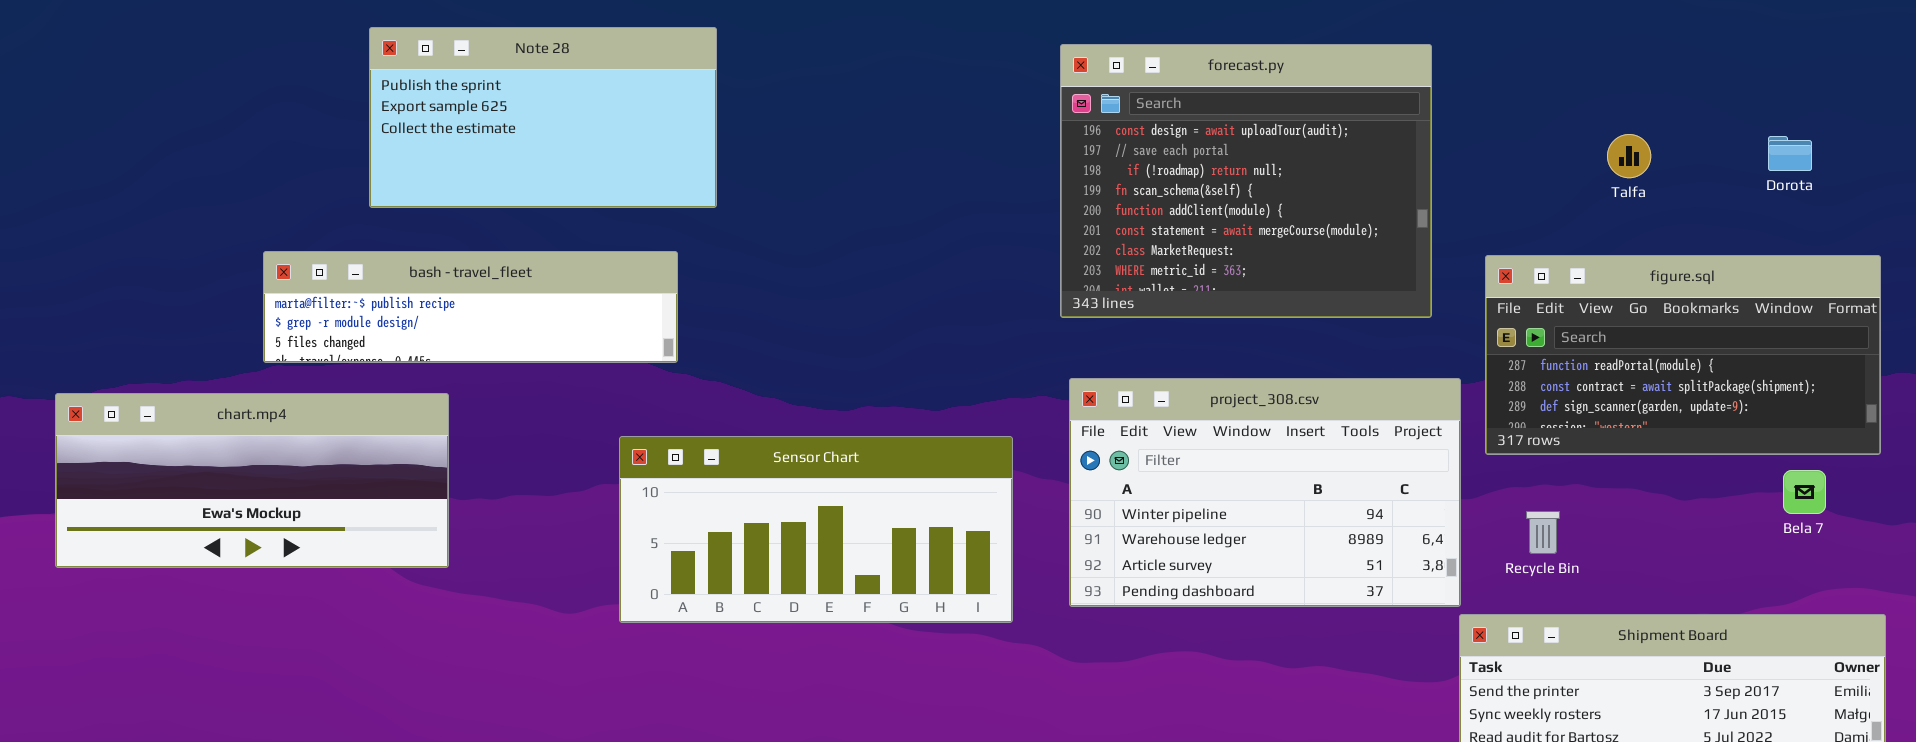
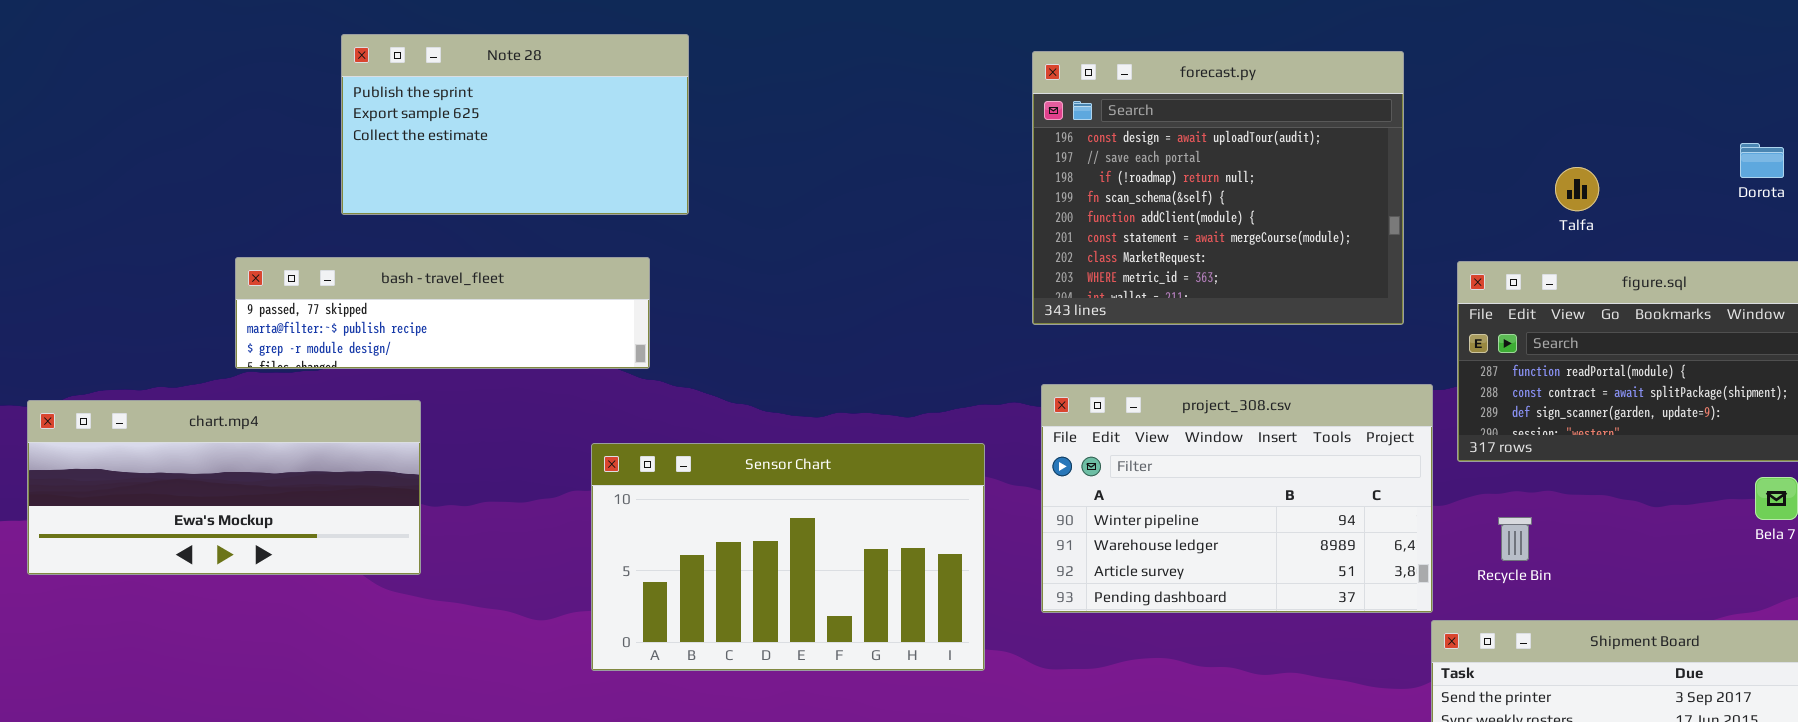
Talfa: [1607,134,1651,178] -> [1555,167,1599,211], moved
bash - travel_fleet: [263,251,678,363] -> [235,257,650,369], scrolled up 1 row
Sensor Chart: [619,436,1013,623] -> [591,443,985,671], resized

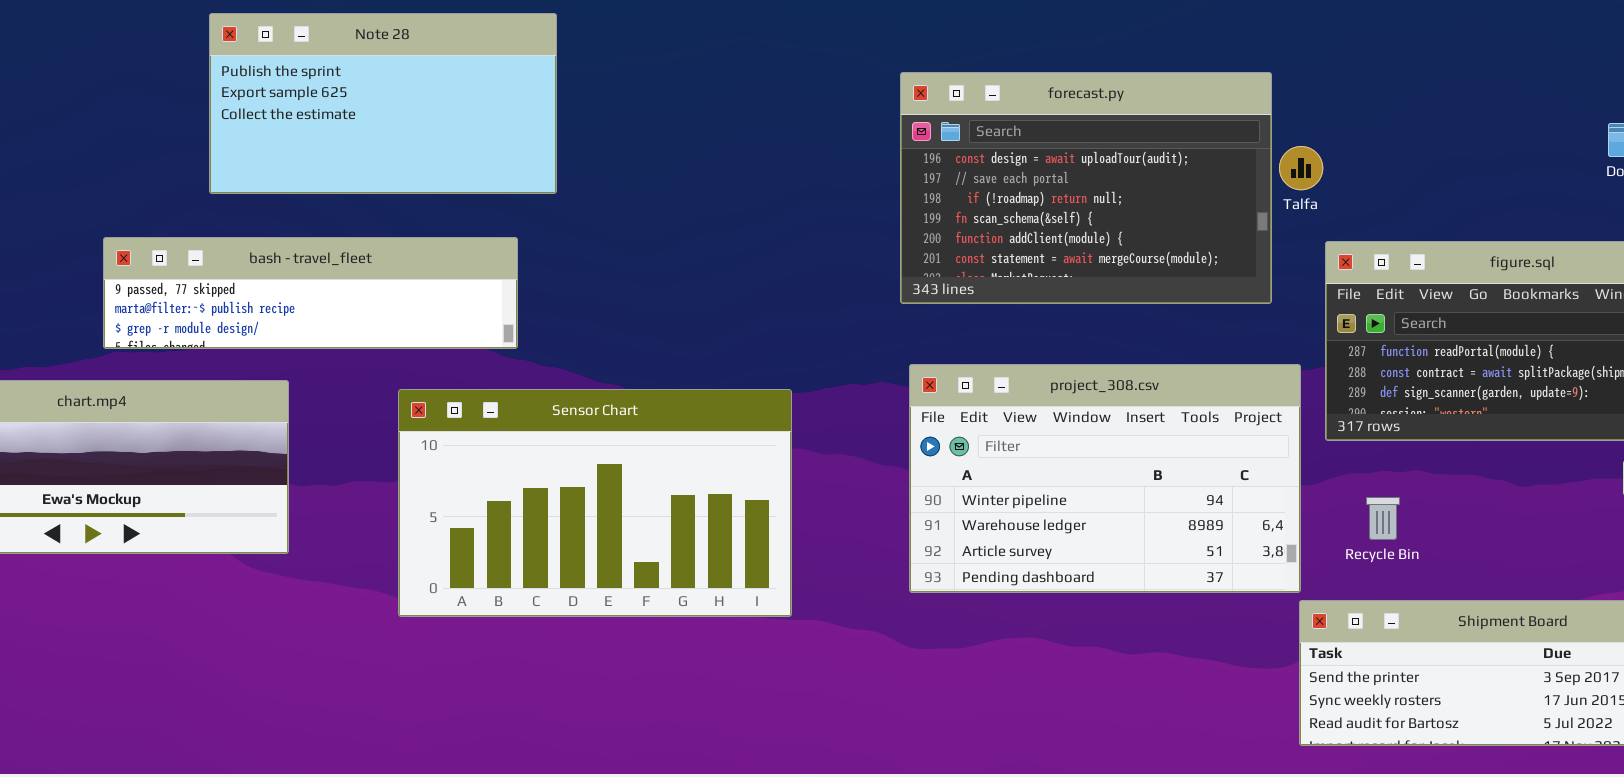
forecast.py: [1032,51,1404,325] -> [900,72,1272,304], resized
Talfa: [1555,167,1599,211] -> [1279,146,1323,190], moved
Sensor Chart: [591,443,985,671] -> [398,389,792,617], moved

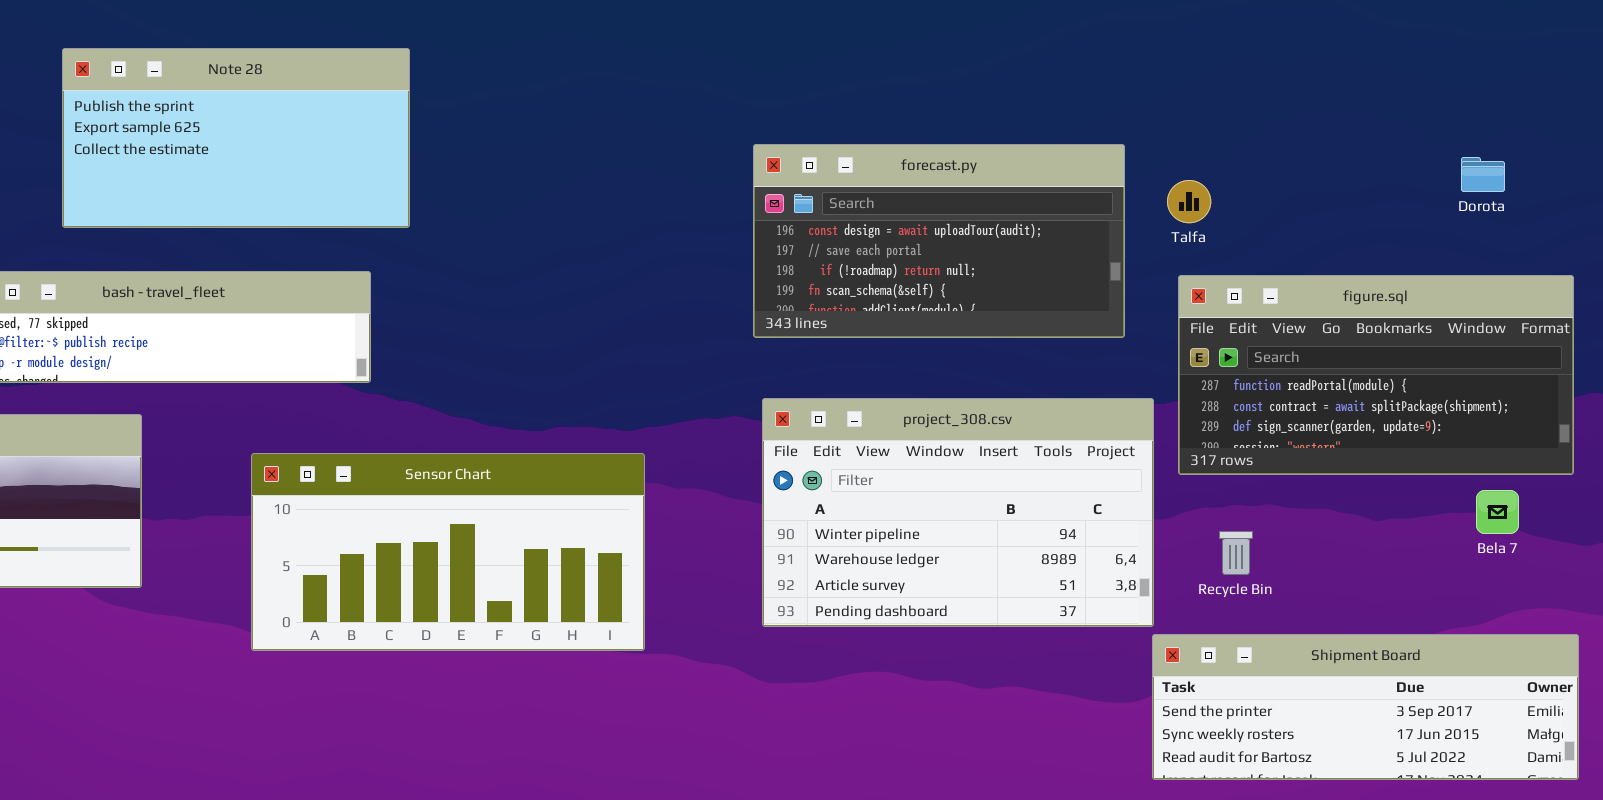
forecast.py: [900,72,1272,304] -> [753,144,1125,338], resized
Talfa: [1279,146,1323,190] -> [1167,180,1211,223], moved
Sensor Chart: [398,389,792,617] -> [251,453,645,651], resized

